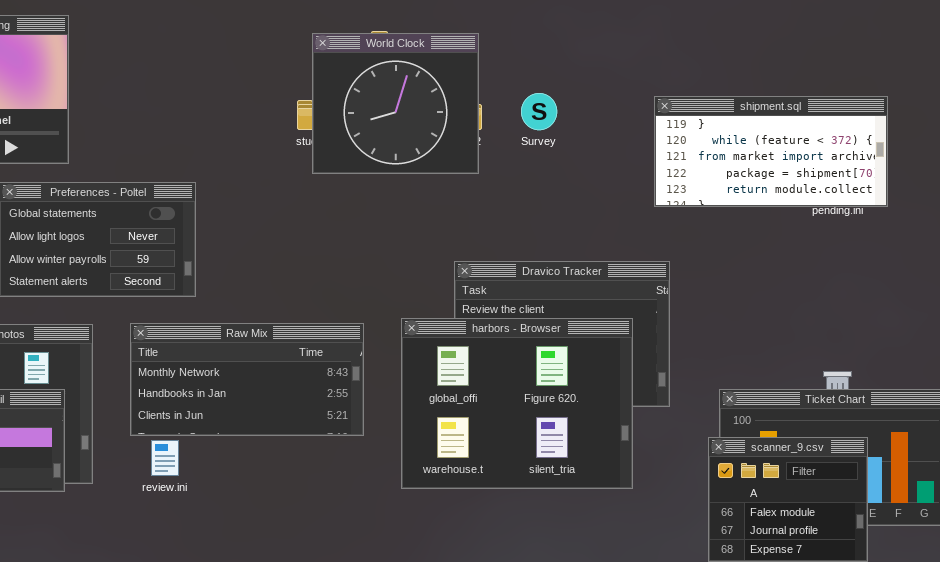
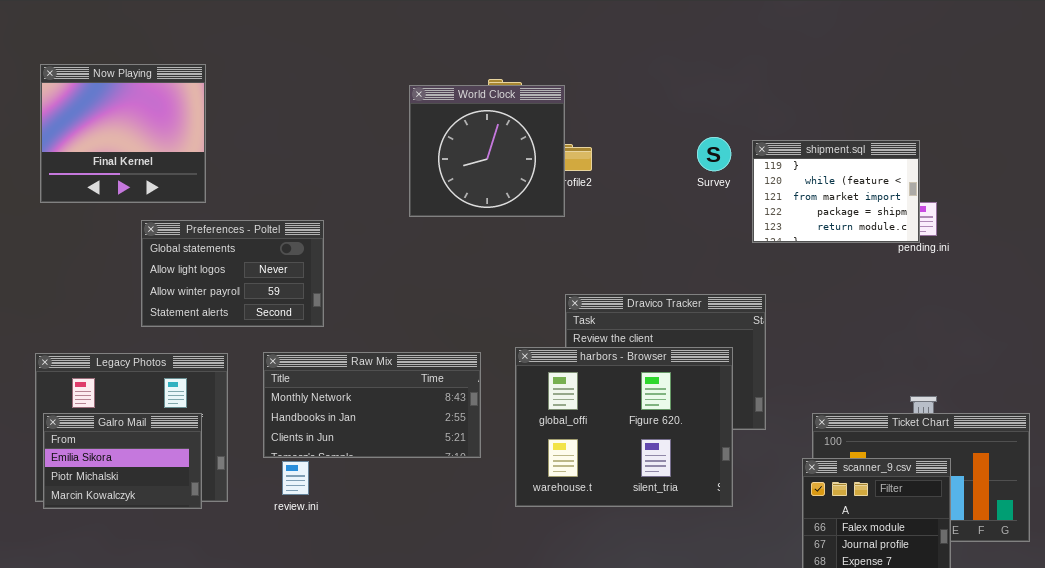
World Clock: [312,33,479,174] -> [409,85,565,217], moved
Survey: [521,93,557,130] -> [697,137,731,171], moved
shipment.sql: [654,96,888,207] -> [752,140,920,243], resized

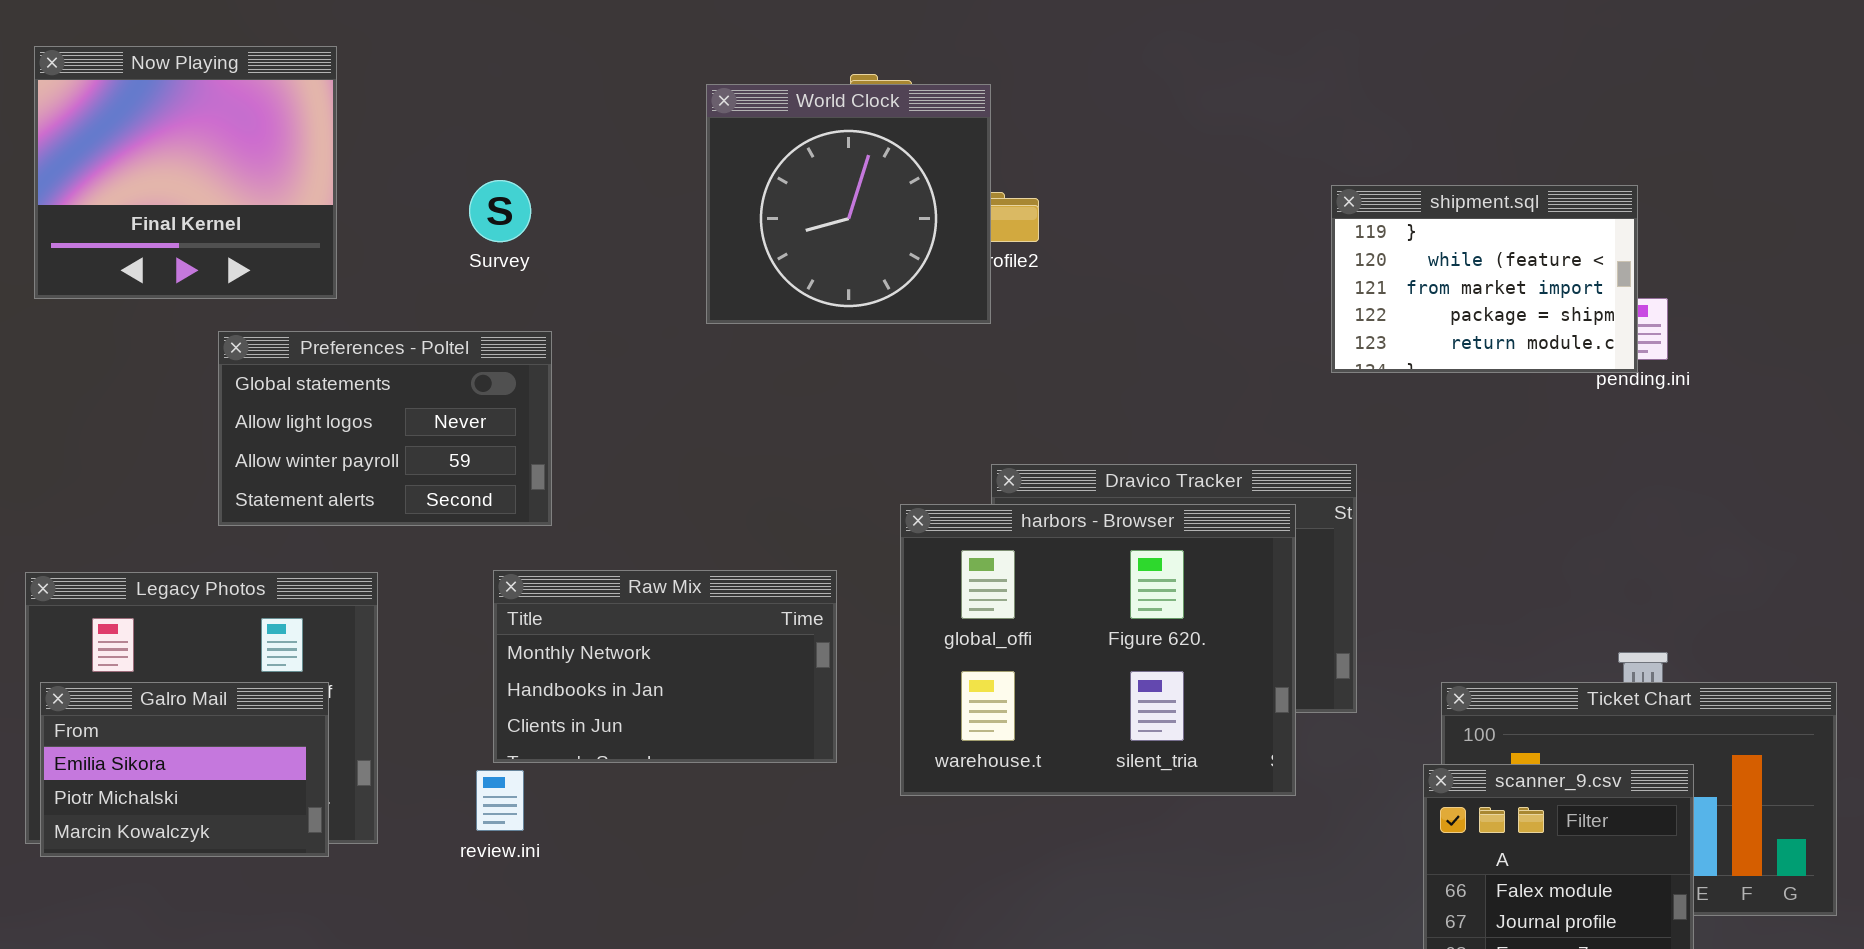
Survey: [697,137,731,171] -> [469,180,531,242], moved
harbors - Browser: [515,347,733,507] -> [900,504,1296,796], moved
Raw Mix: [263,352,481,458] -> [493,570,837,763], resized

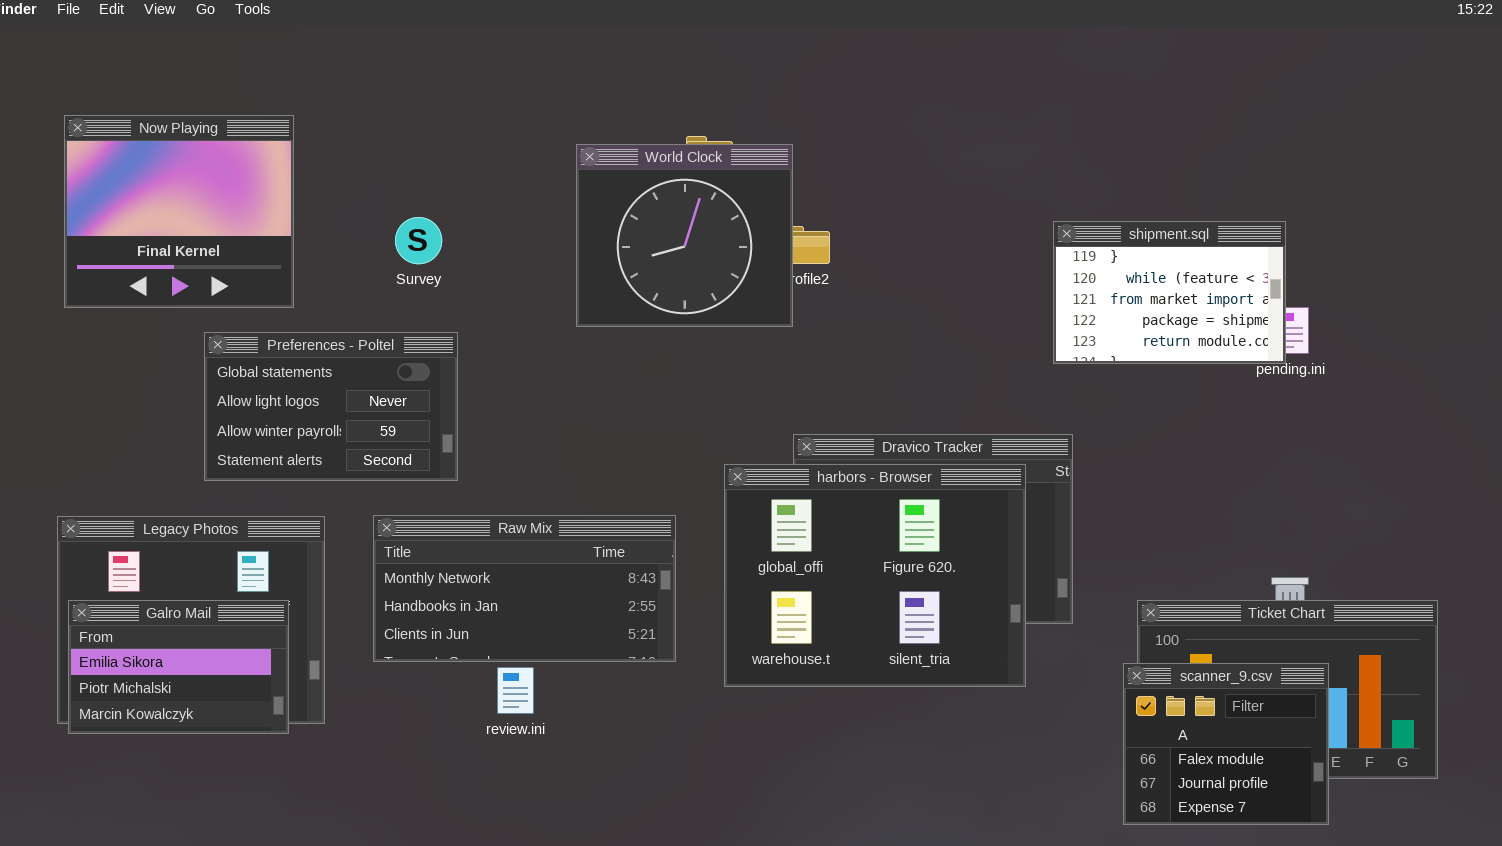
Raw Mix: [493,570,837,763] -> [373,515,676,662], resized
review.ini: [476,770,524,831] -> [497,667,534,714], moved

